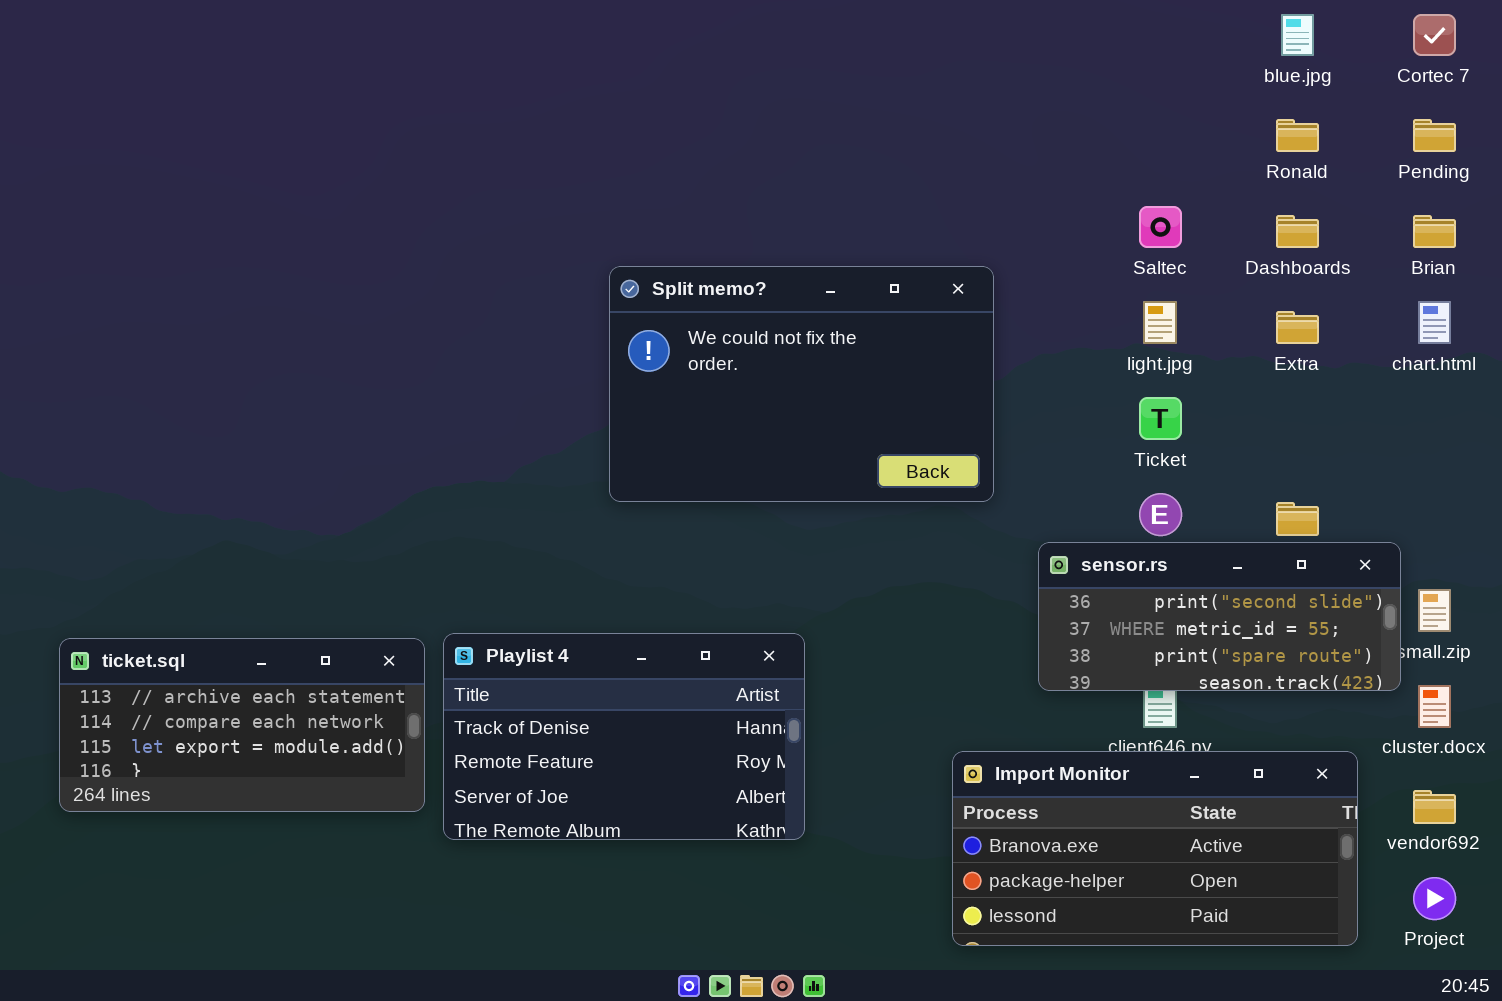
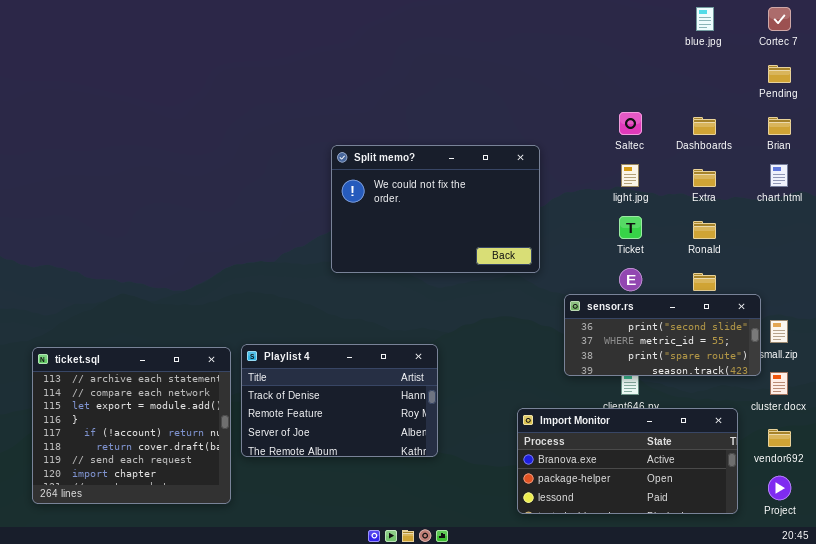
Ronald: [1276,119,1319,152] -> [693,221,716,239], moved
ticket.sql: [59,638,425,812] -> [32,347,231,504], resized

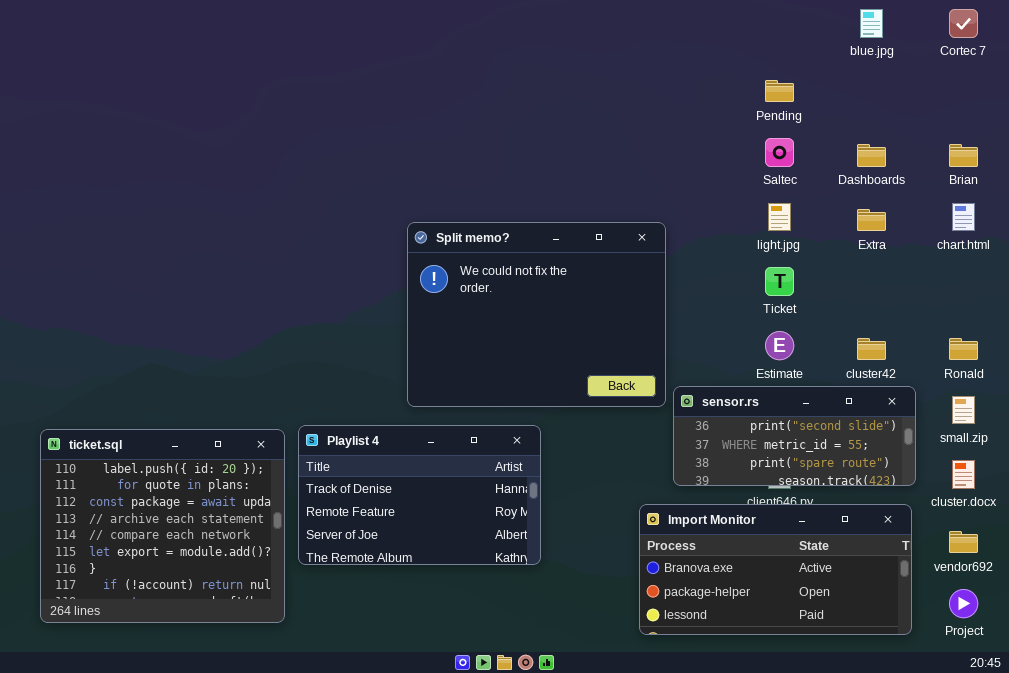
Pending: [768,65,791,83] -> [765,80,794,102], moved
Split memo?: [331,145,540,273] -> [407,222,666,407], moved, resized
Ronald: [693,221,716,239] -> [949,338,978,360], moved
sensor.rs: [564,294,761,376] -> [673,386,916,486], moved
ticket.sql: [32,347,231,504] -> [40,429,285,623], scrolled up 3 rows

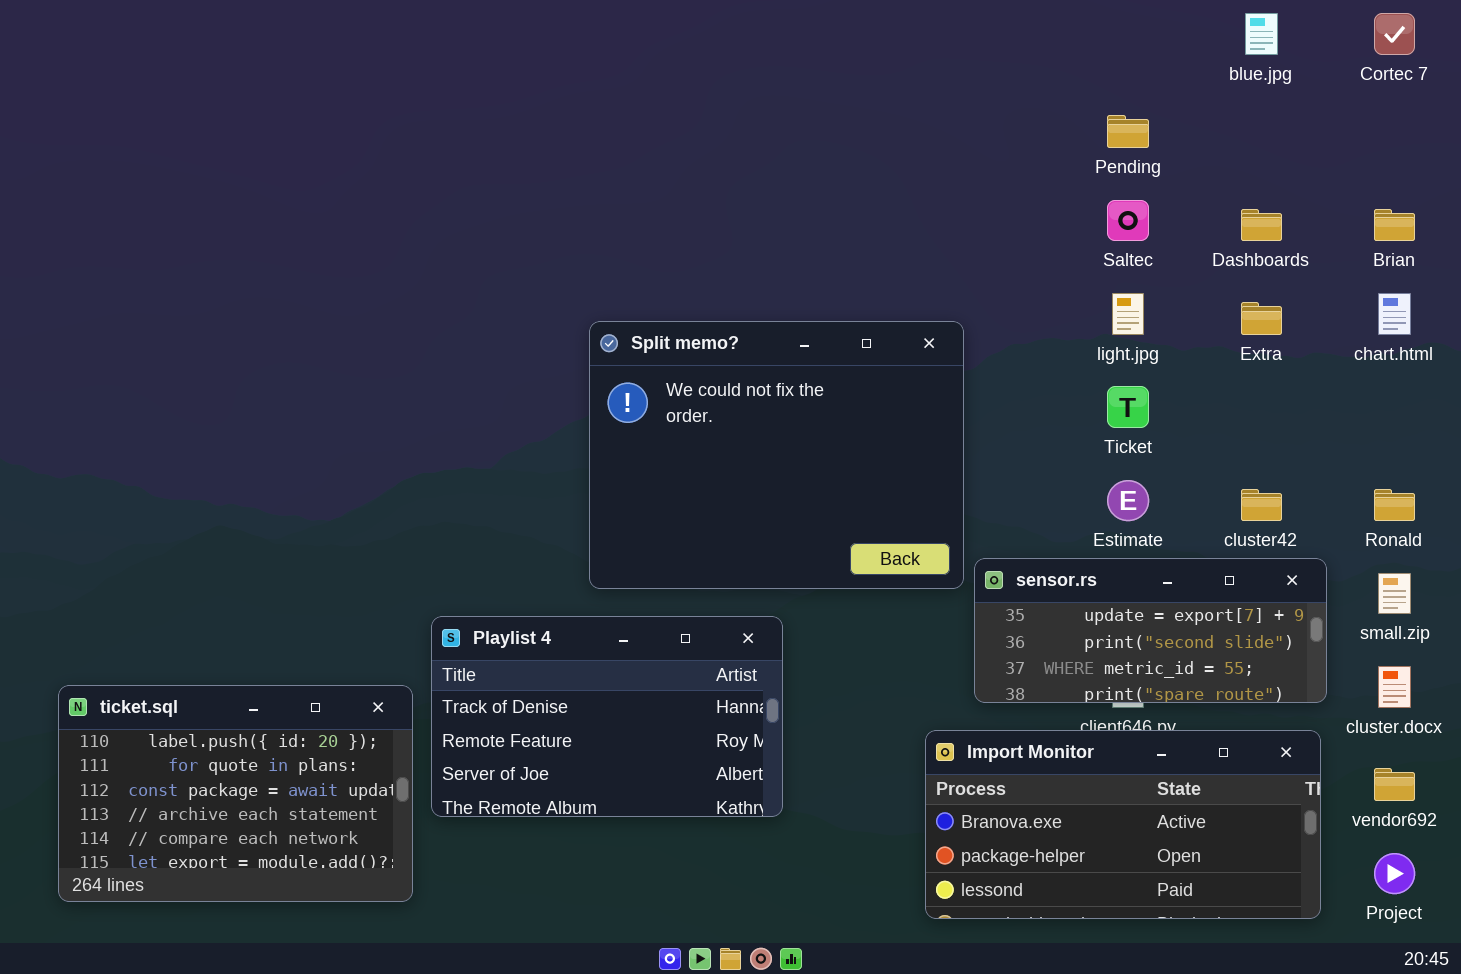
sensor.rs: [673,386,916,486] -> [974,558,1327,703], scrolled up 1 row
ticket.sql: [40,429,285,623] -> [58,685,413,902], resized

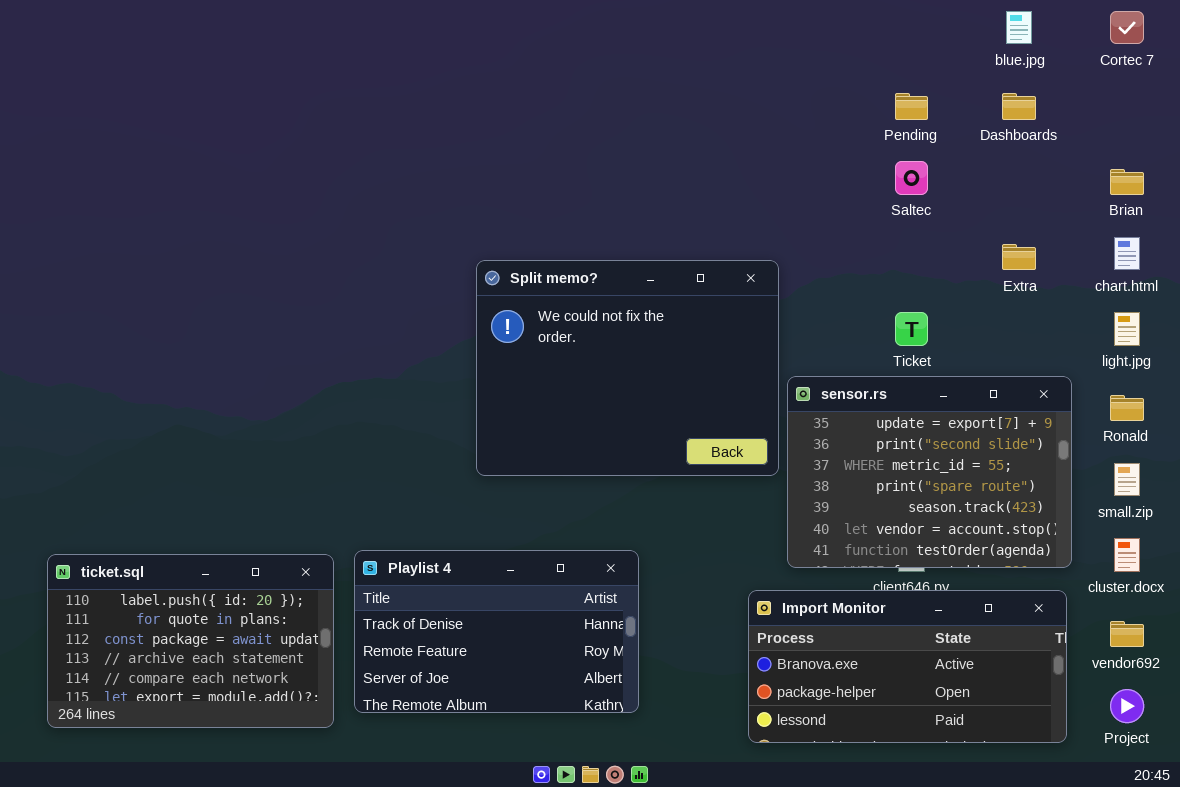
Dashboards: [1241,209,1282,241] -> [1002,93,1036,120], moved
light.jpg: [1112,293,1144,335] -> [1114,312,1140,346], moved
sensor.rs: [974,558,1327,703] -> [787,376,1072,568], resized
Playlist 4: [431,616,783,817] -> [354,550,639,713], moved

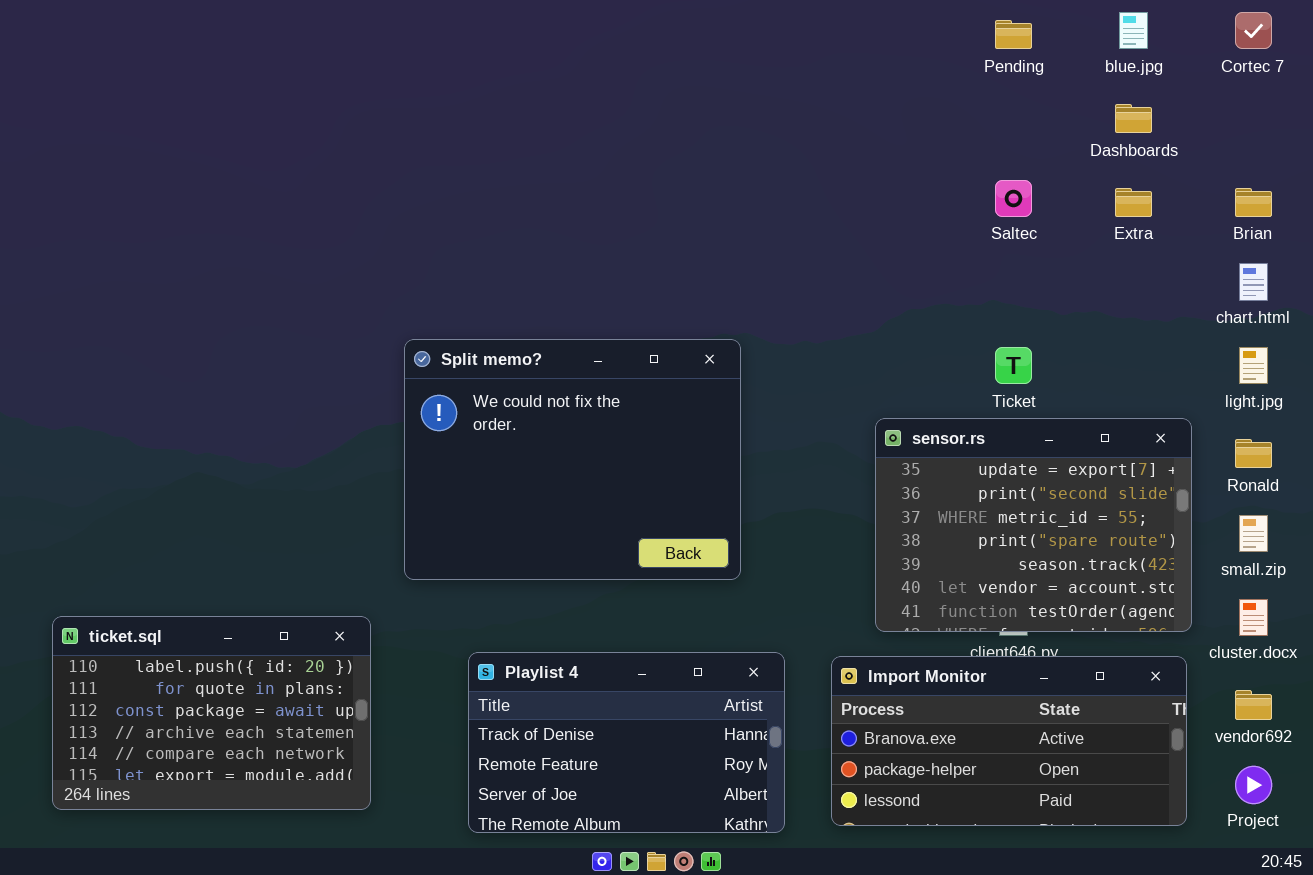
Pending: [895,93,928,120] -> [995,20,1032,49], moved
Extra: [1002,244,1036,270] -> [1115,188,1152,217], moved
Split memo?: [476,260,779,476] -> [404,339,741,580], moved
Playlist 4: [354,550,639,713] -> [468,652,785,833], moved

